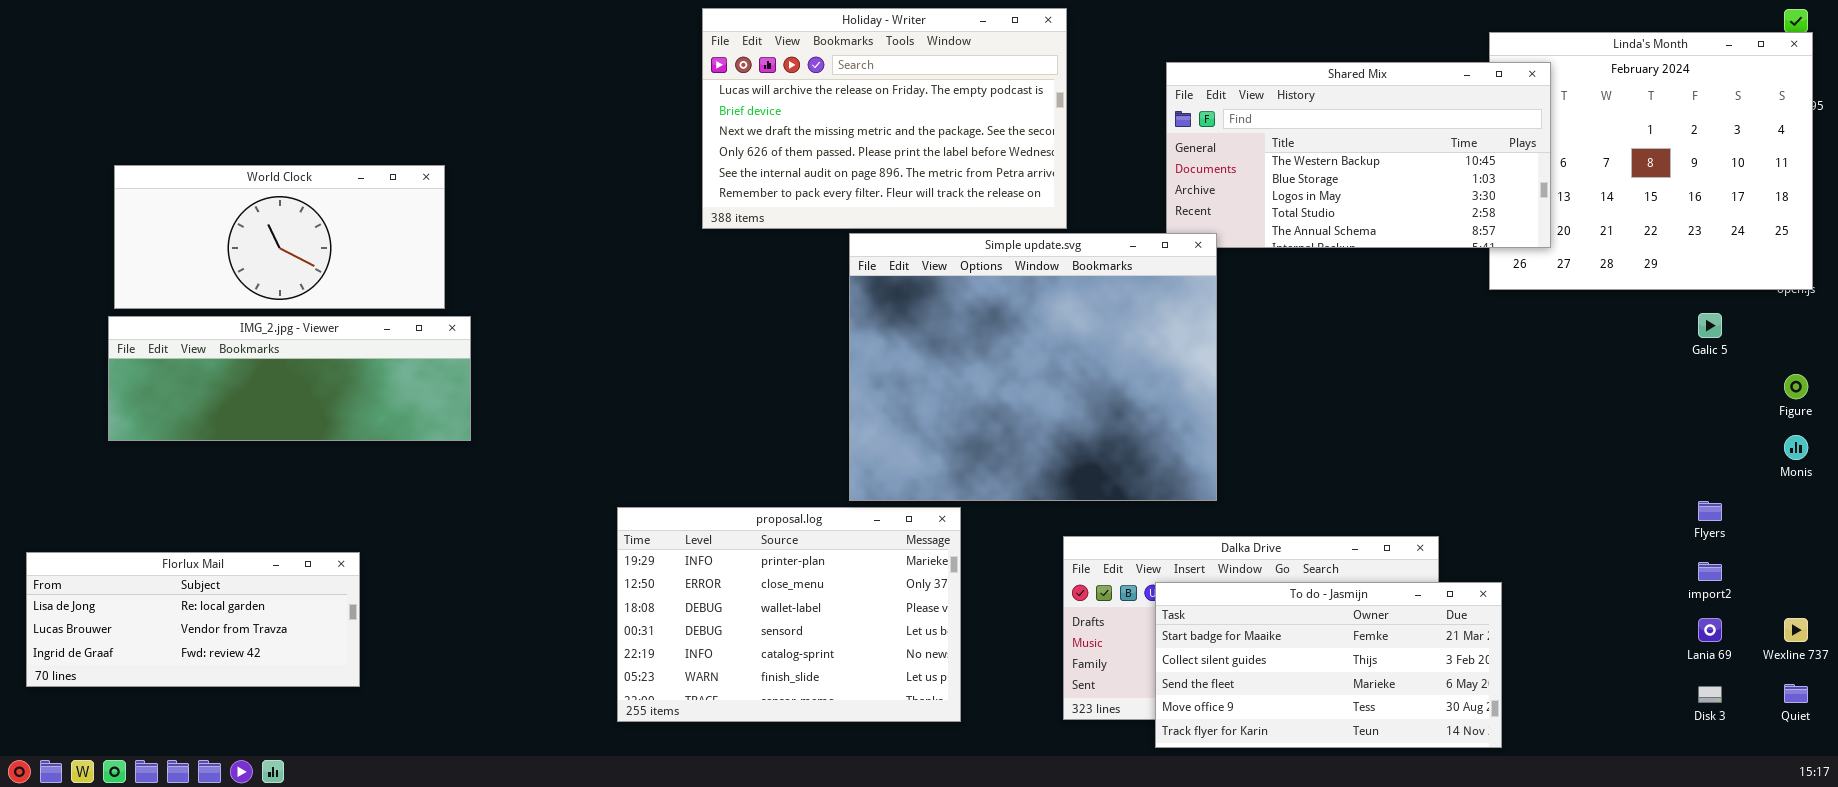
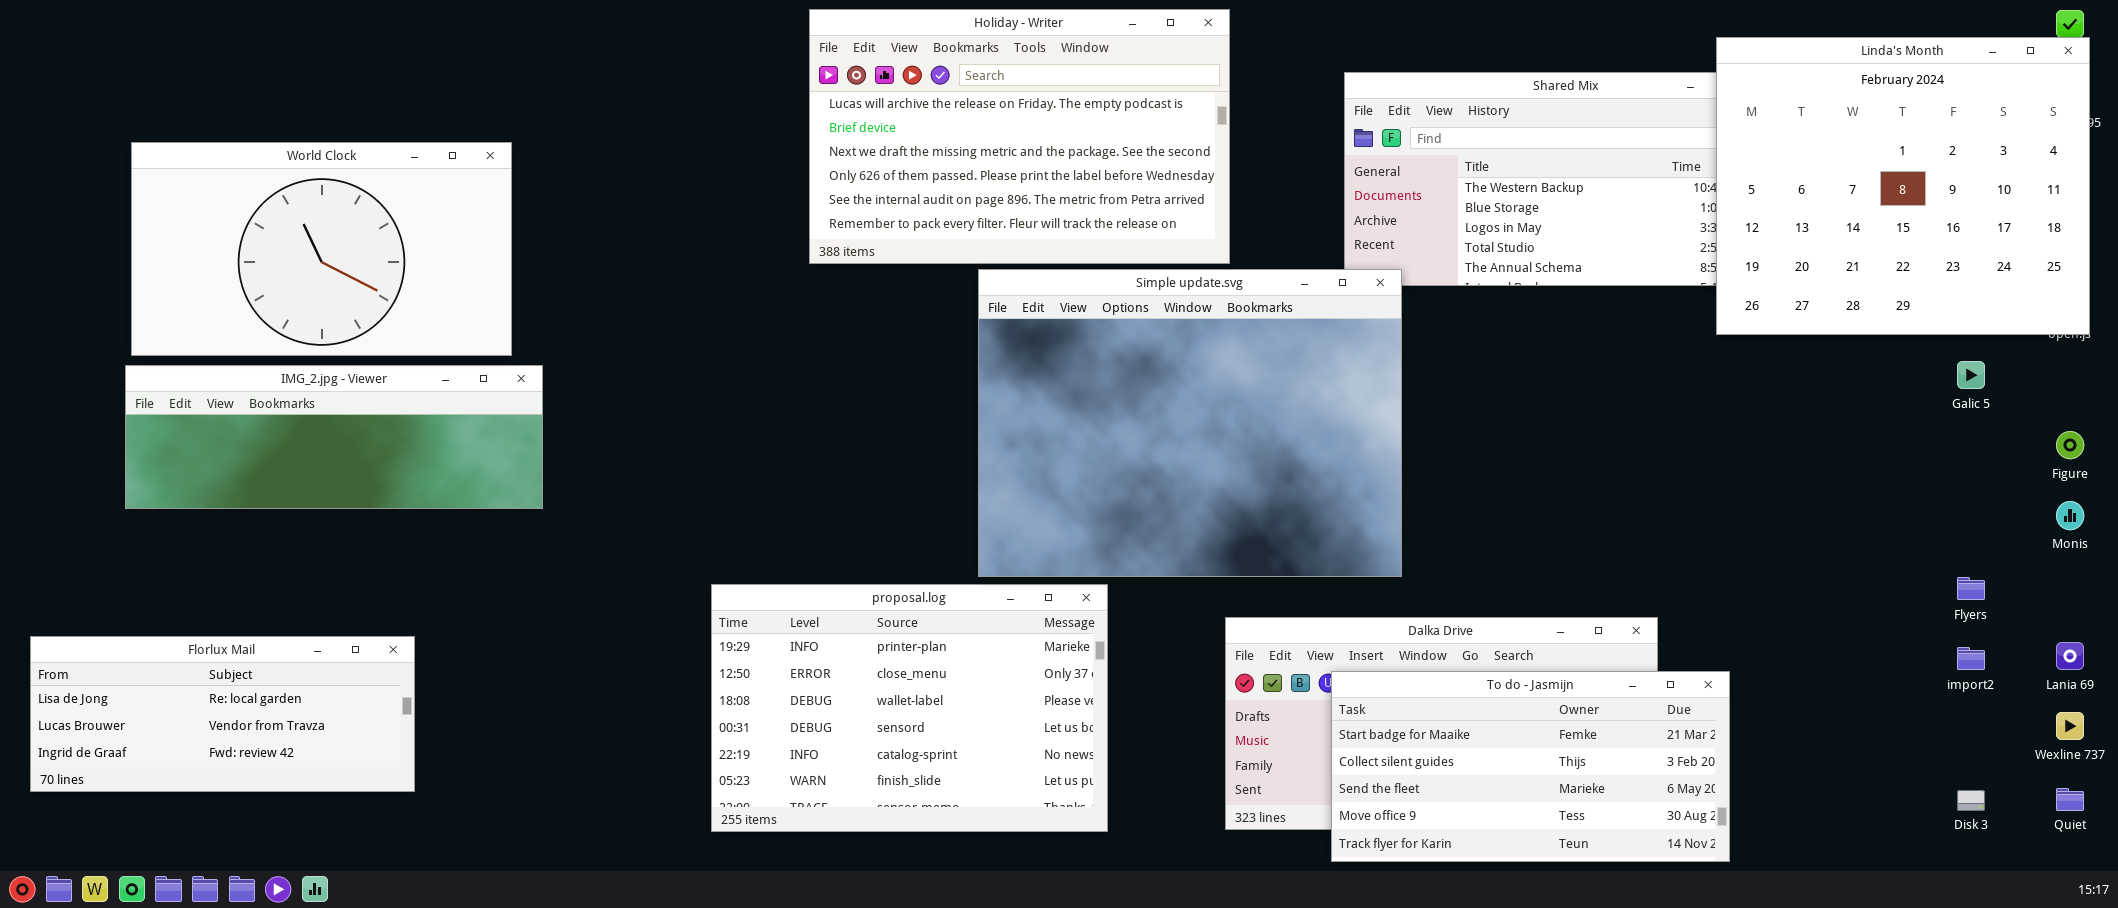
Linda's Month: [1489,32,1813,290] -> [1716,37,2090,335], raised
World Clock: [114,165,445,309] -> [131,142,512,356], resized
Lania 69: [1698,618,1722,642] -> [2056,642,2084,670], moved

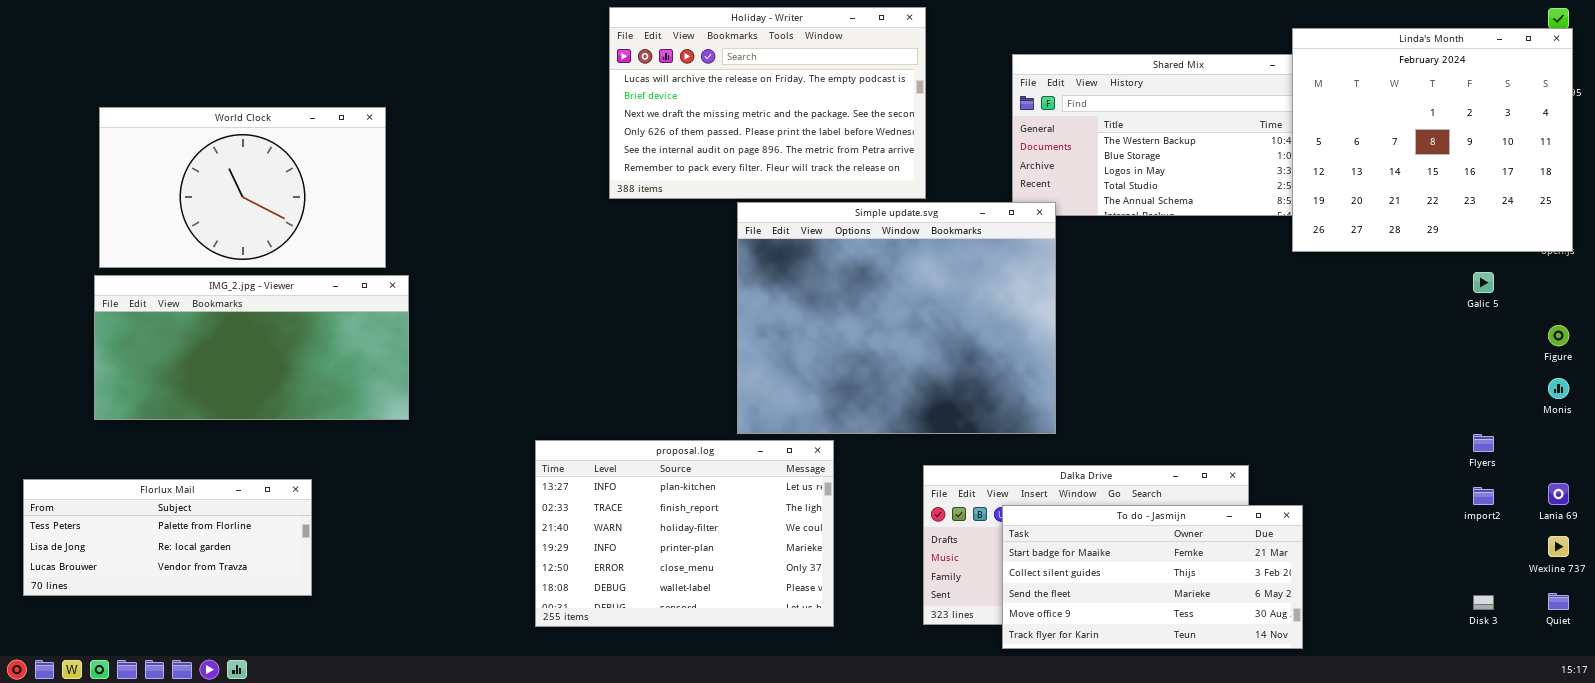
IMG_2.jpg - Viewer: [125,365,543,509] -> [94,275,409,420], resized
proposal.log: [711,584,1108,832] -> [535,440,834,627], scrolled up 3 rows
Florlux Mail: [30,636,415,792] -> [23,479,312,596], scrolled up 1 row

